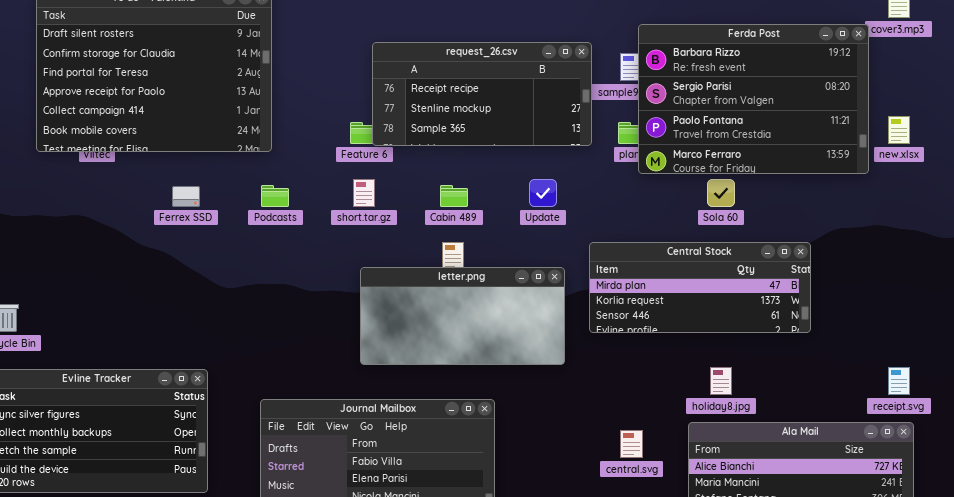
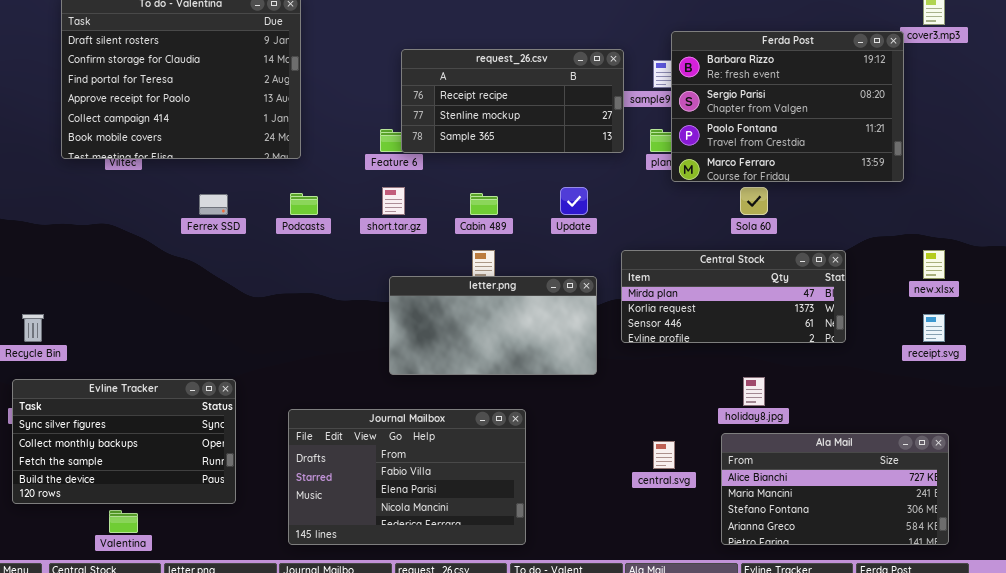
new.xlsx: [888,116,910,144] -> [923,250,945,279], moved
receipt.svg: [888,367,910,395] -> [923,314,945,342], moved

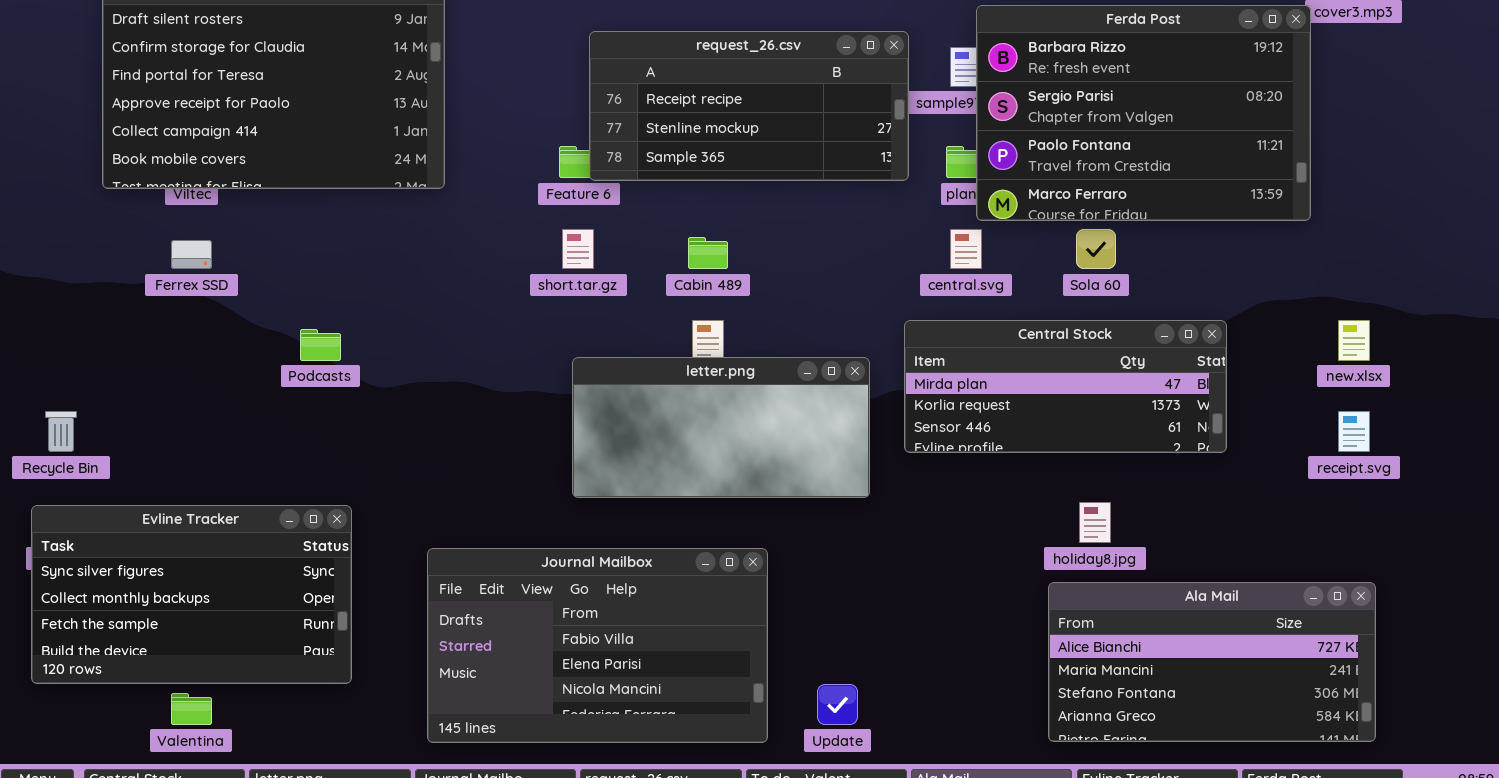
Update: [560,187,588,215] -> [817,684,858,725], moved
Podcasts: [290,193,318,215] -> [300,329,341,361], moved
Ferrex SSD: [199,194,228,215] -> [171,240,212,269], moved
central.svg: [653,441,675,469] -> [950,229,982,269], moved

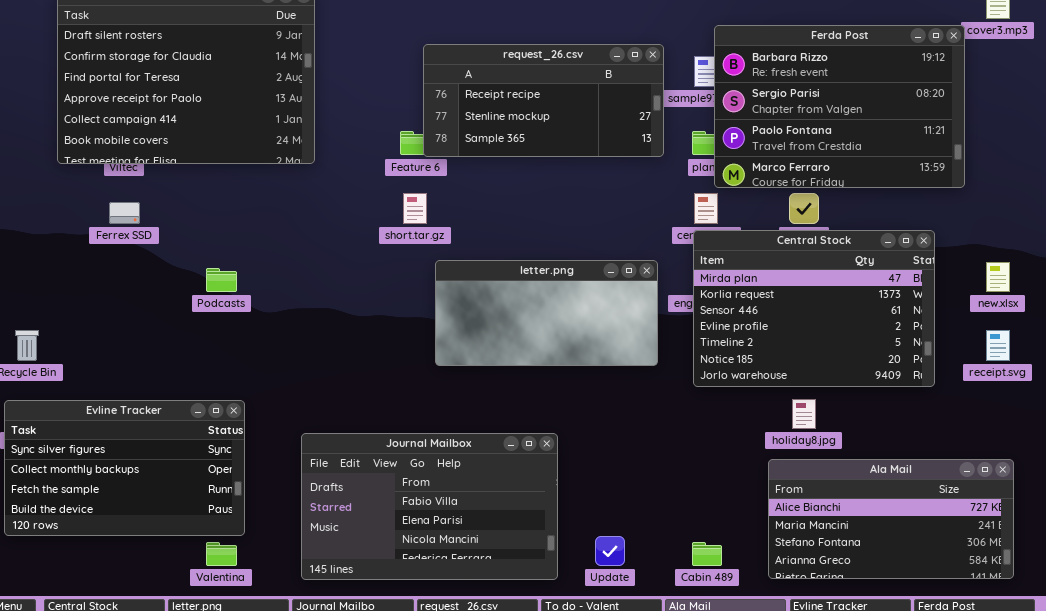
Cabin 489: [688,237,728,269] -> [692,542,722,566], moved
Central Stock: [904,320,1227,453] -> [693,230,935,387], moved, resized
letter.png: [572,357,870,498] -> [435,260,658,366], moved
Valentina: [171,693,212,725] -> [206,542,237,566], moved

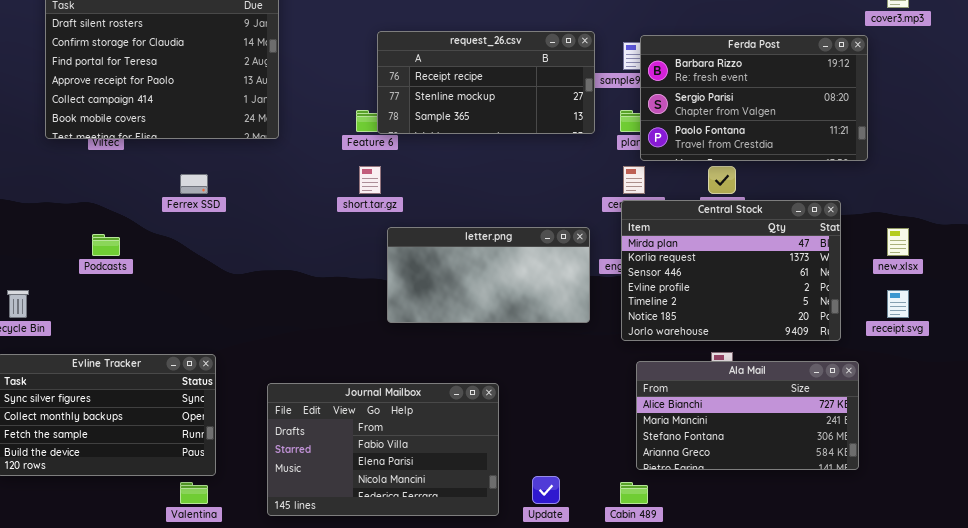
Ferda Post: [714,25,965,188] -> [640,35,868,161], resized
Ferrex SSD: [109,202,140,224] -> [180,174,208,194], moved
Podcasts: [206,268,237,292] -> [92,234,120,256], moved
Ala Mail: [768,459,1014,579] -> [636,361,859,470], moved

